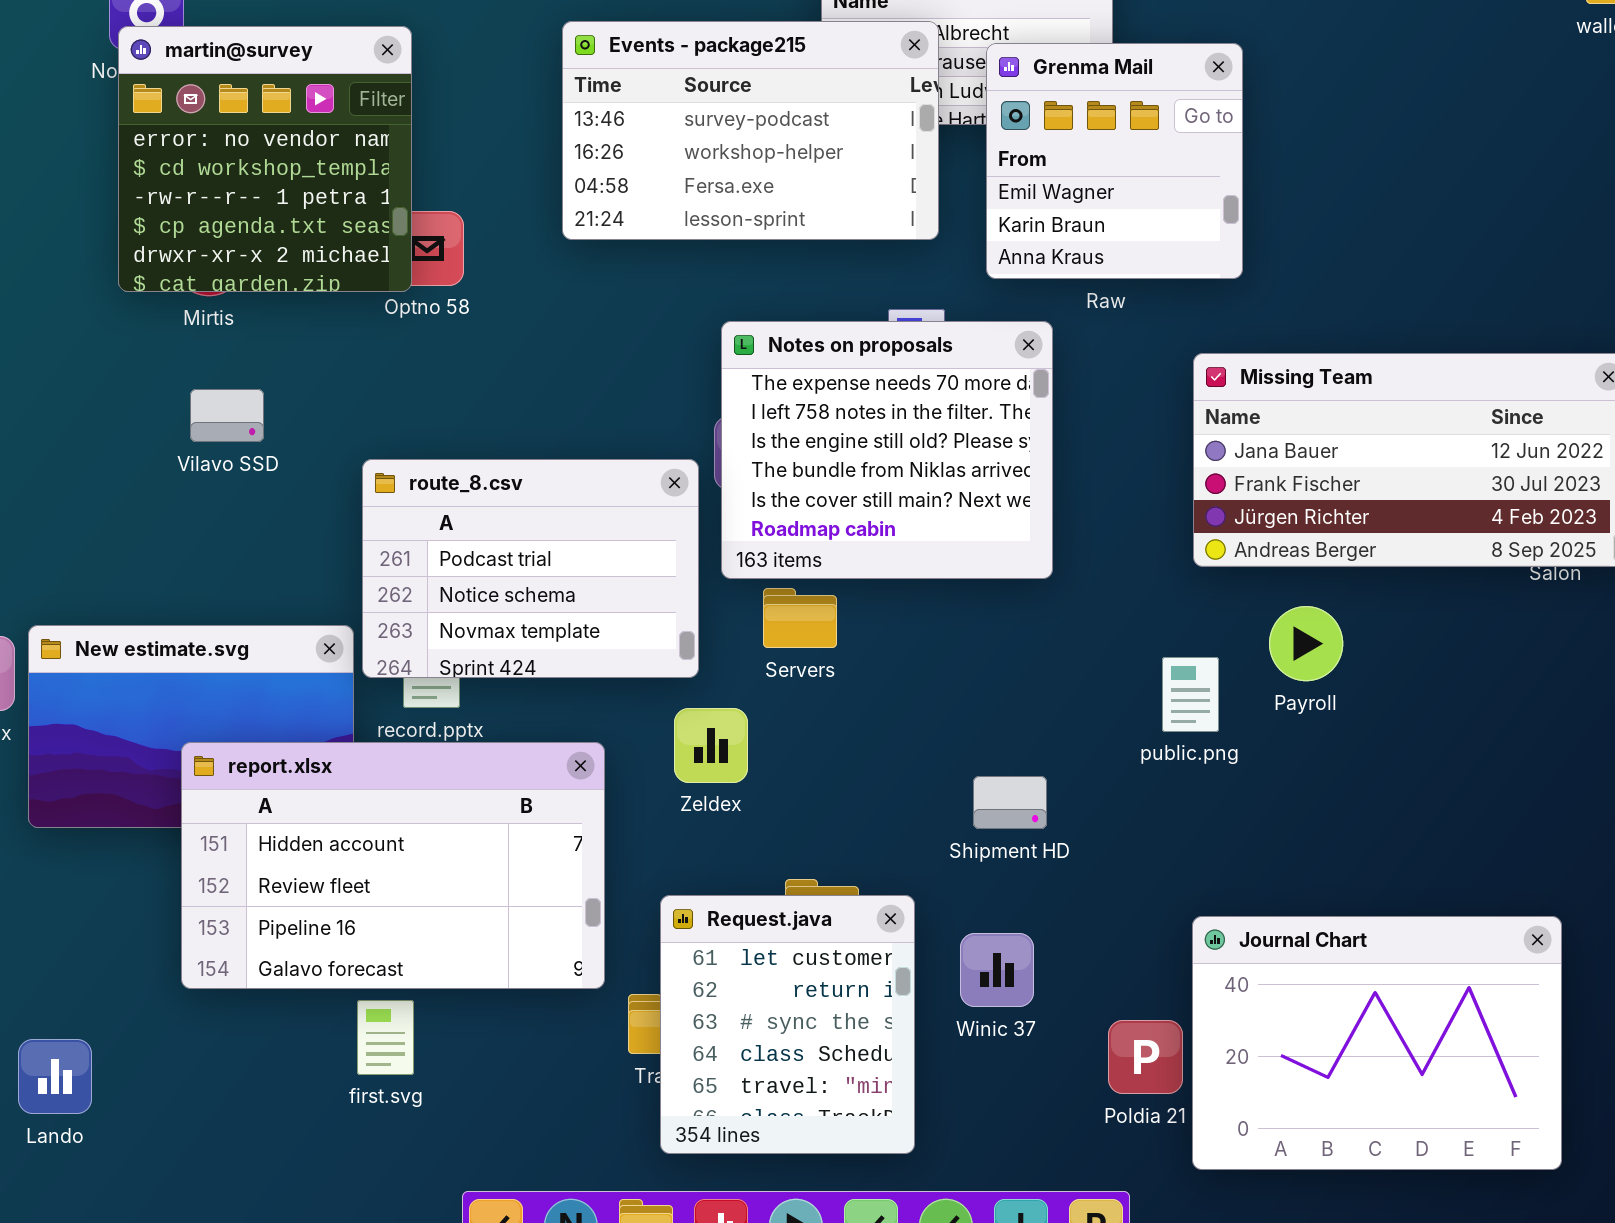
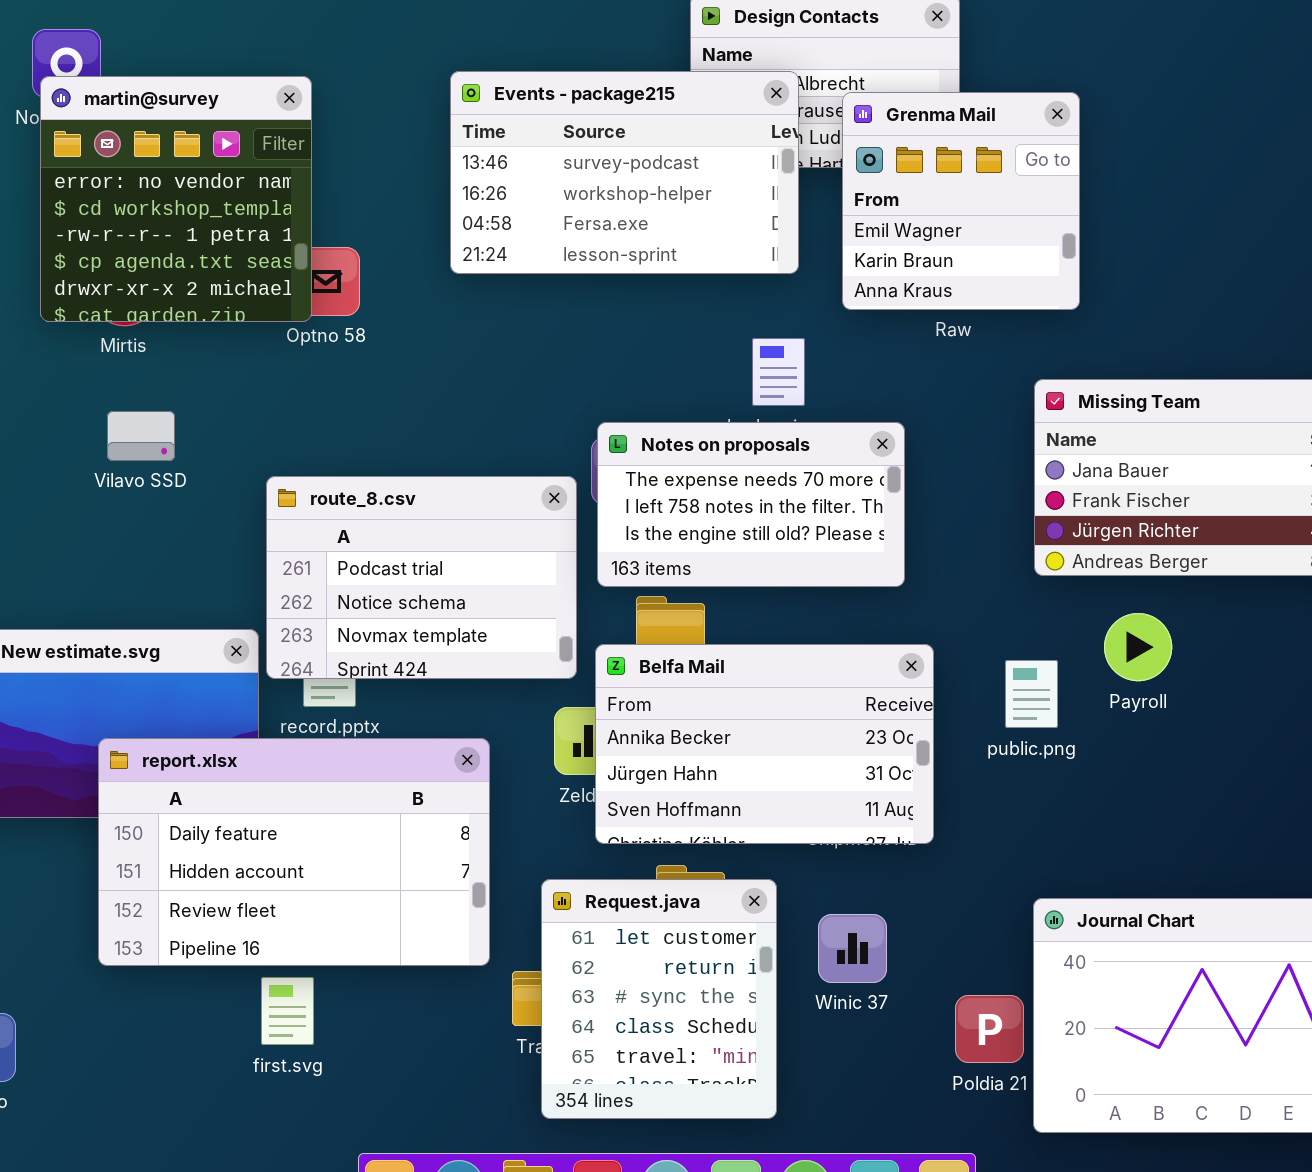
Notes on proposals: [721,321,1053,579] -> [597,422,905,587], resized
Belfa Mail: none -> [595,644,934,844], opened
report.xlsx: [181,742,605,989] -> [98,738,490,966], scrolled up 1 row

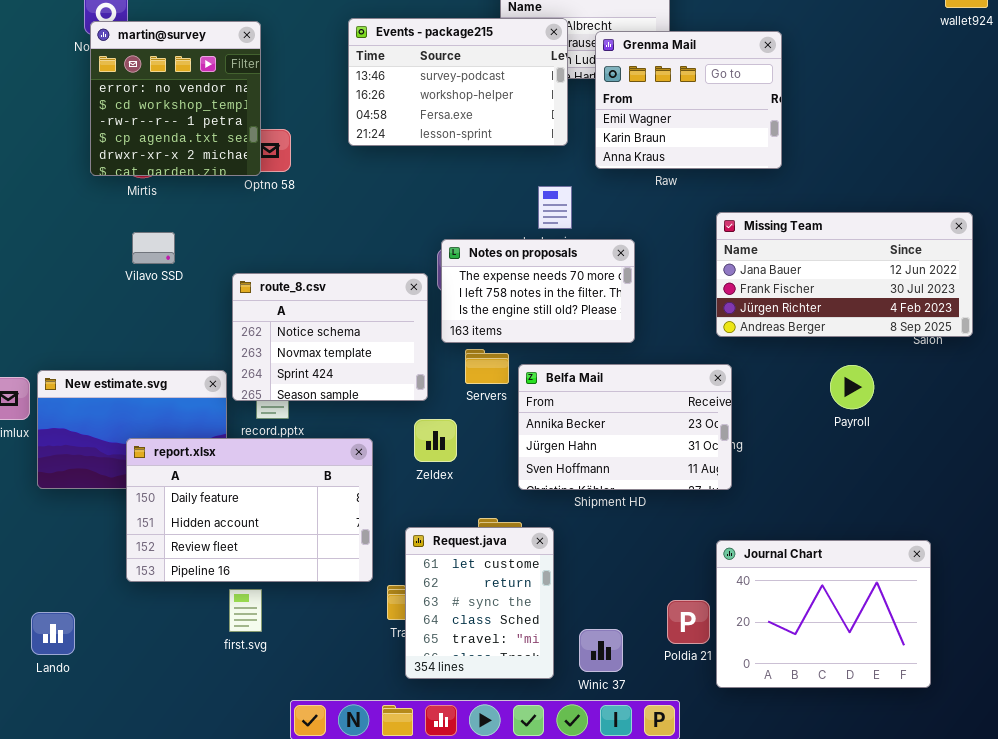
Grenma Mail: [842,92,1080,310] -> [595,31,782,169], resized
route_8.csv: [266,476,577,679] -> [232,273,428,401], scrolled down 1 row
Payroll: [1104,613,1172,681] -> [830,365,874,409], moved
Belfa Mail: [595,644,934,844] -> [518,364,732,490], moved
Winic 37: [818,914,887,983] -> [579,629,623,672], moved

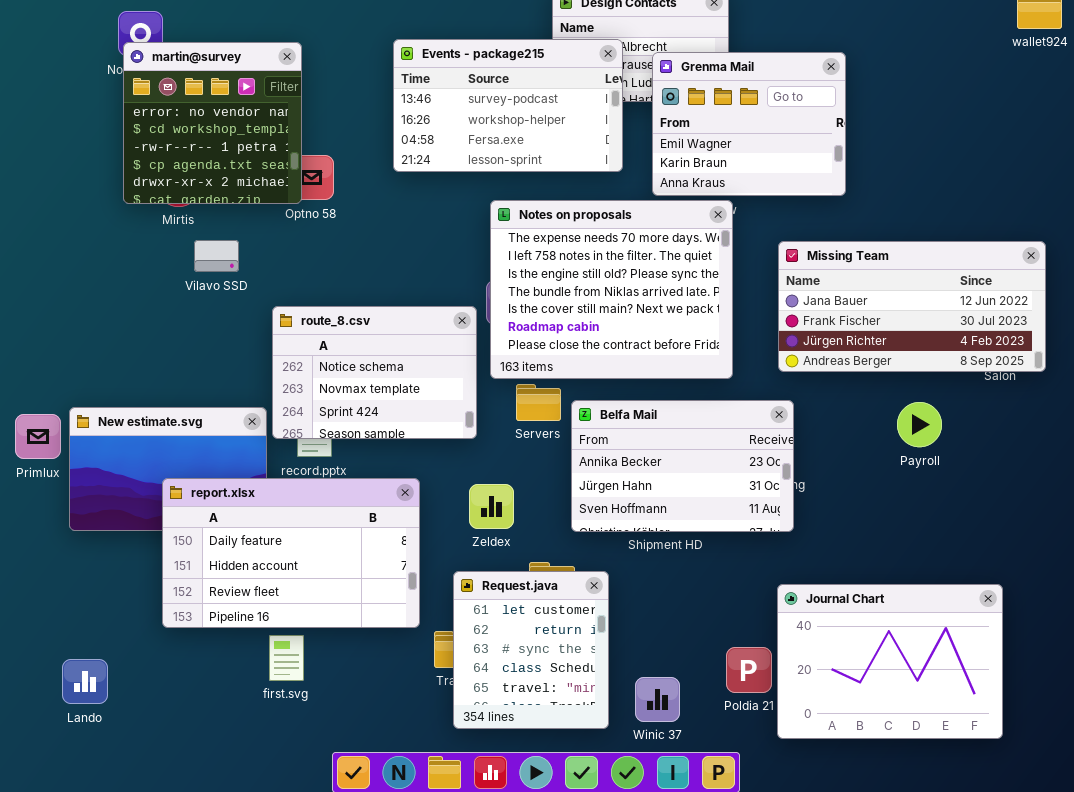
Vilavo SSD: [132,232,175,264] -> [194,240,239,272], moved
Notes on proposals: [441,239,635,343] -> [490,200,733,379], resized
Zeldex: [414,419,457,462] -> [469,484,514,529], moved

